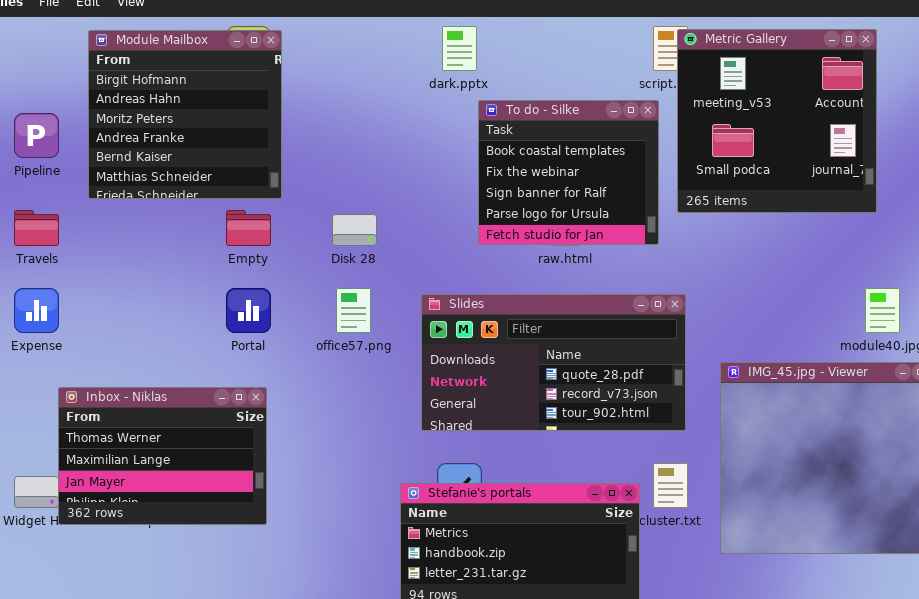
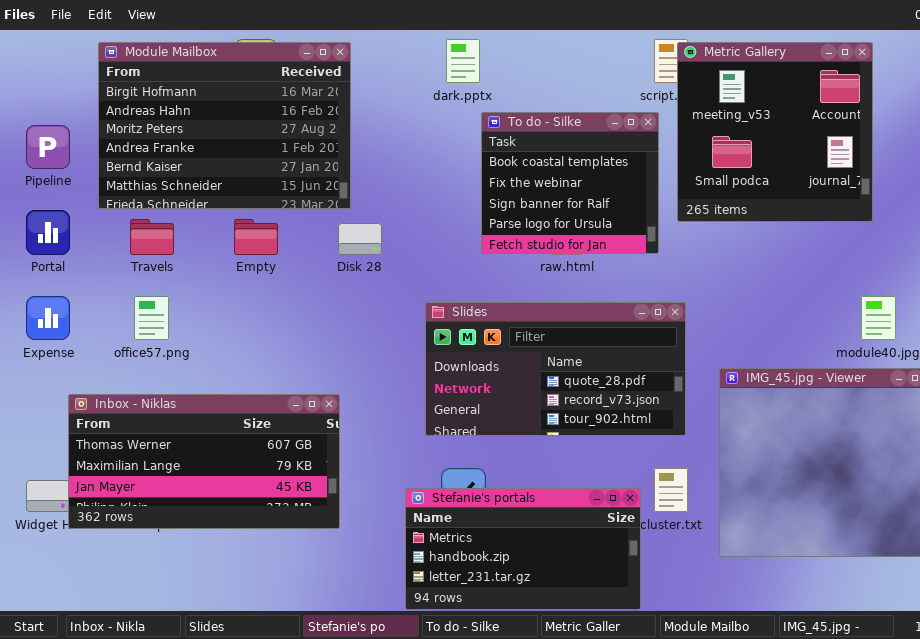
Module Mailbox: [88,30,282,199] -> [98,42,351,209], resized
Travels: [14,210,59,246] -> [130,219,174,255], moved
Portal: [226,288,271,333] -> [26,210,70,255], moved
office57.png: [336,288,371,333] -> [134,296,169,340], moved
Inbox - Niklas: [58,387,267,525] -> [68,394,340,529], resized

